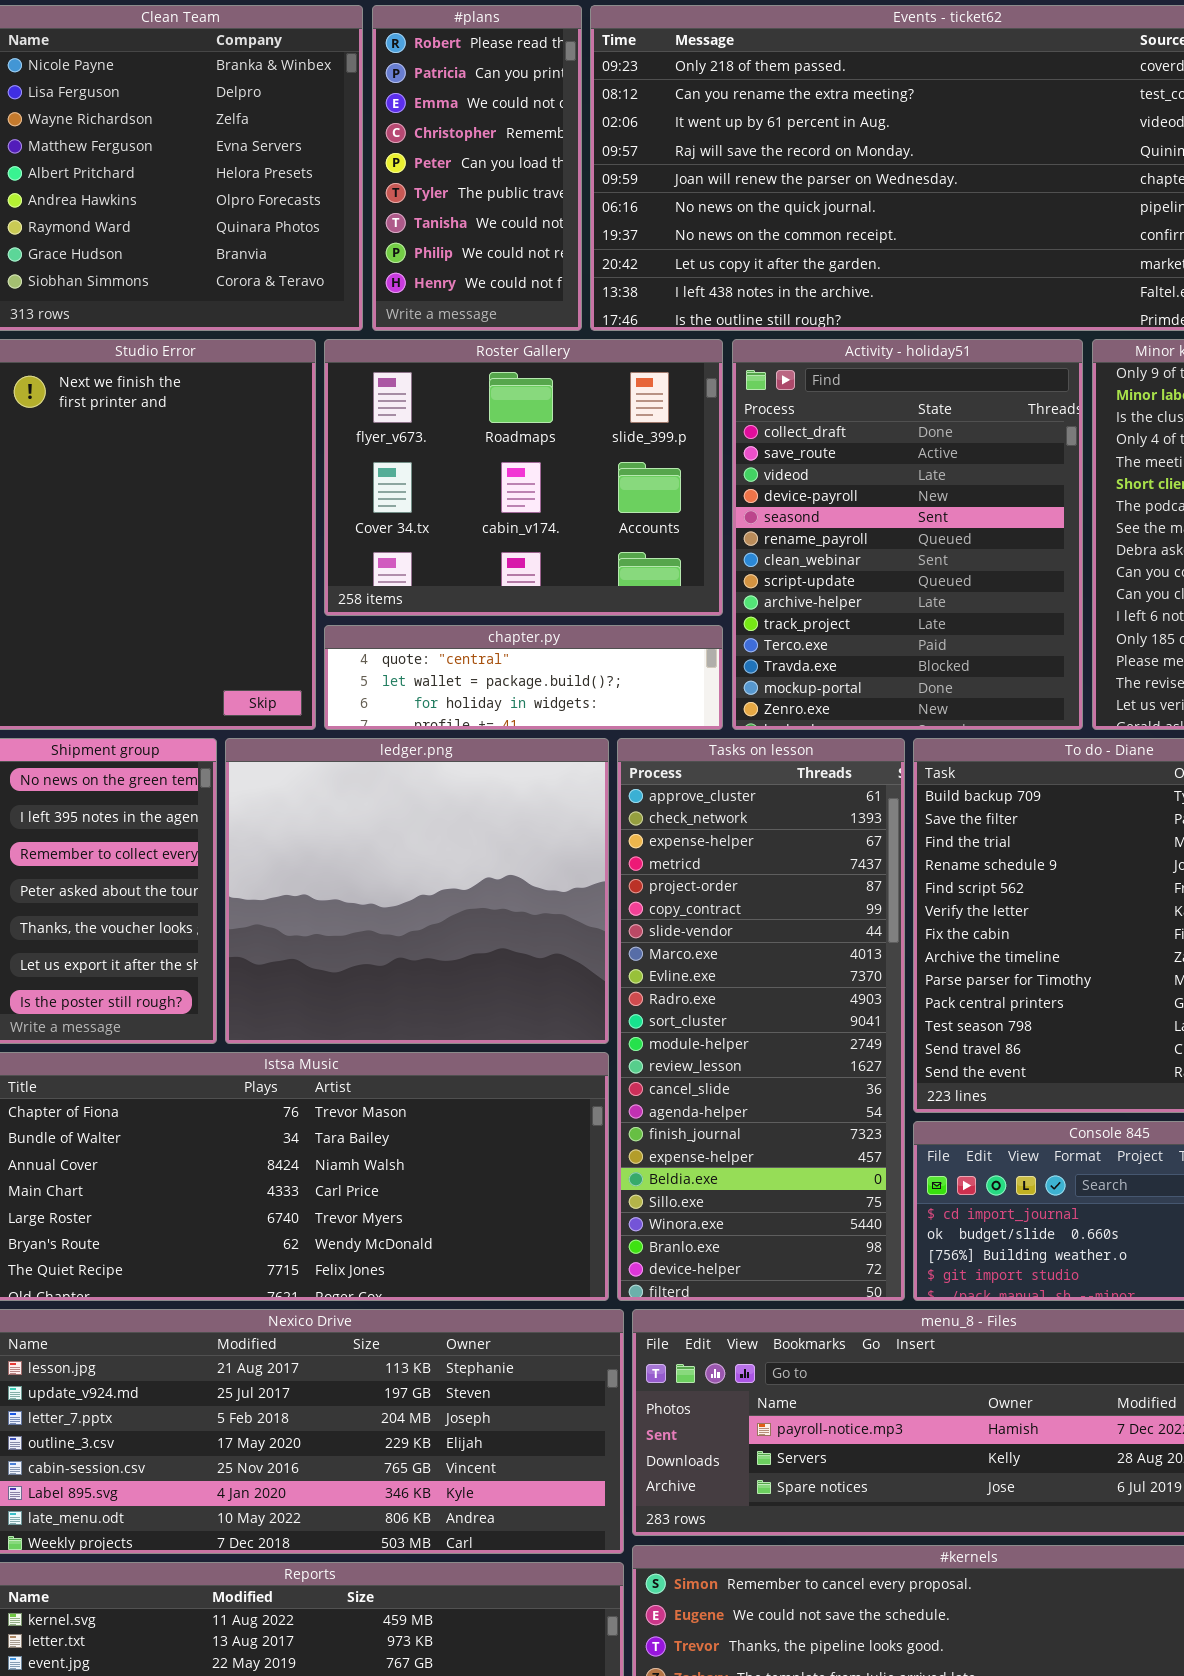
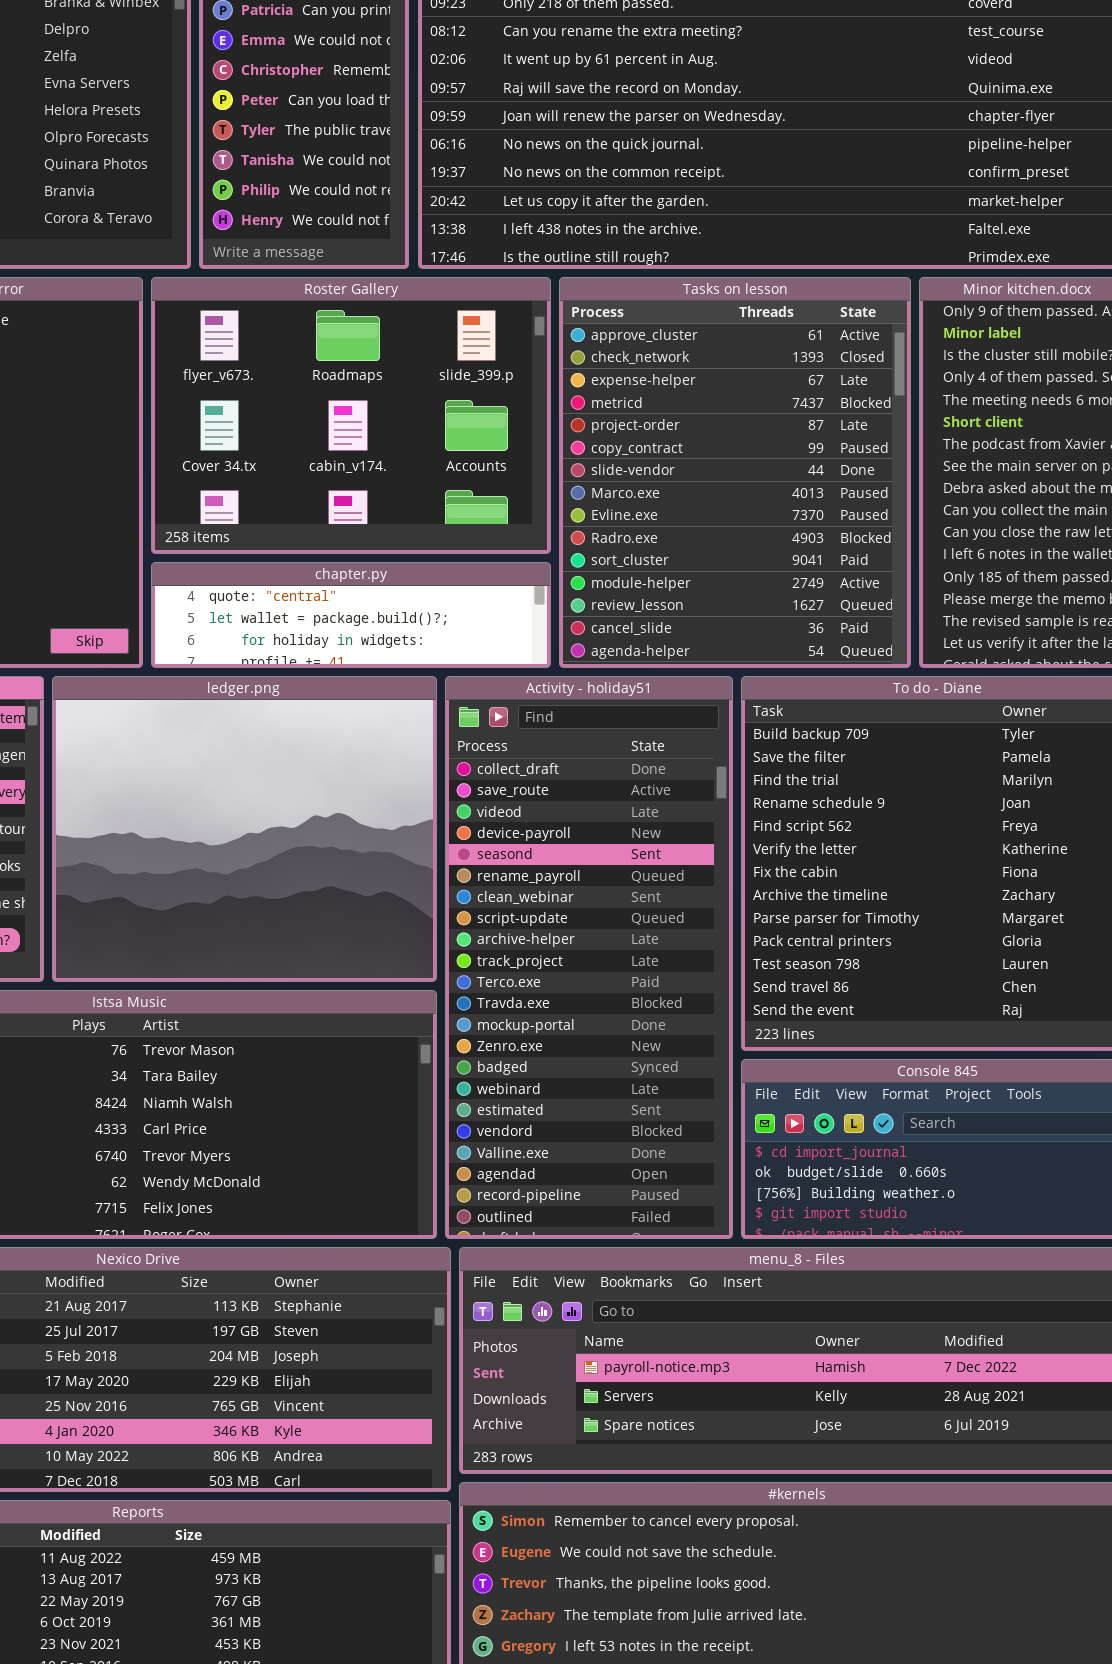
Activity - holiday51: [732,339,1083,730] -> [445,676,733,1239], moved, resized
Tasks on lesson: [617,738,905,1301] -> [559,277,911,668], moved, resized

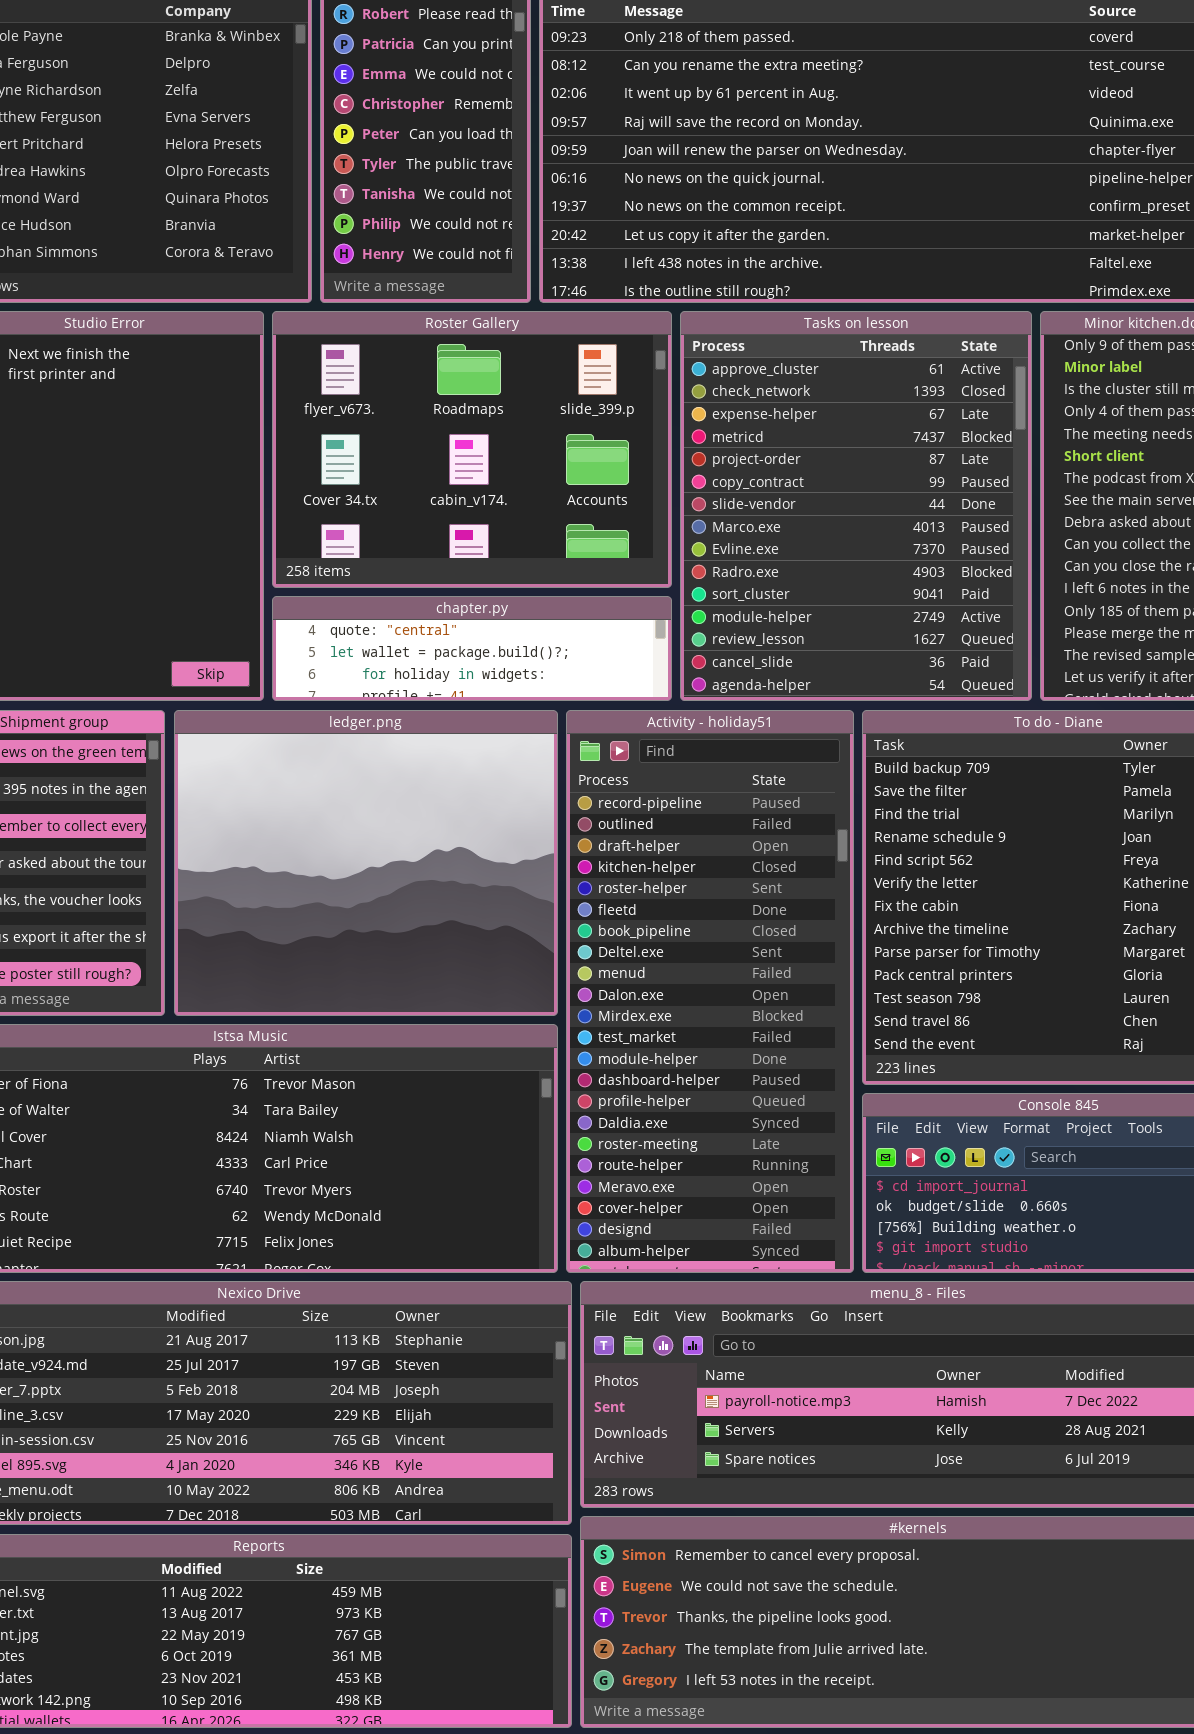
Activity - holiday51: [445,676,733,1239] -> [566,710,854,1273], scrolled down 20 rows

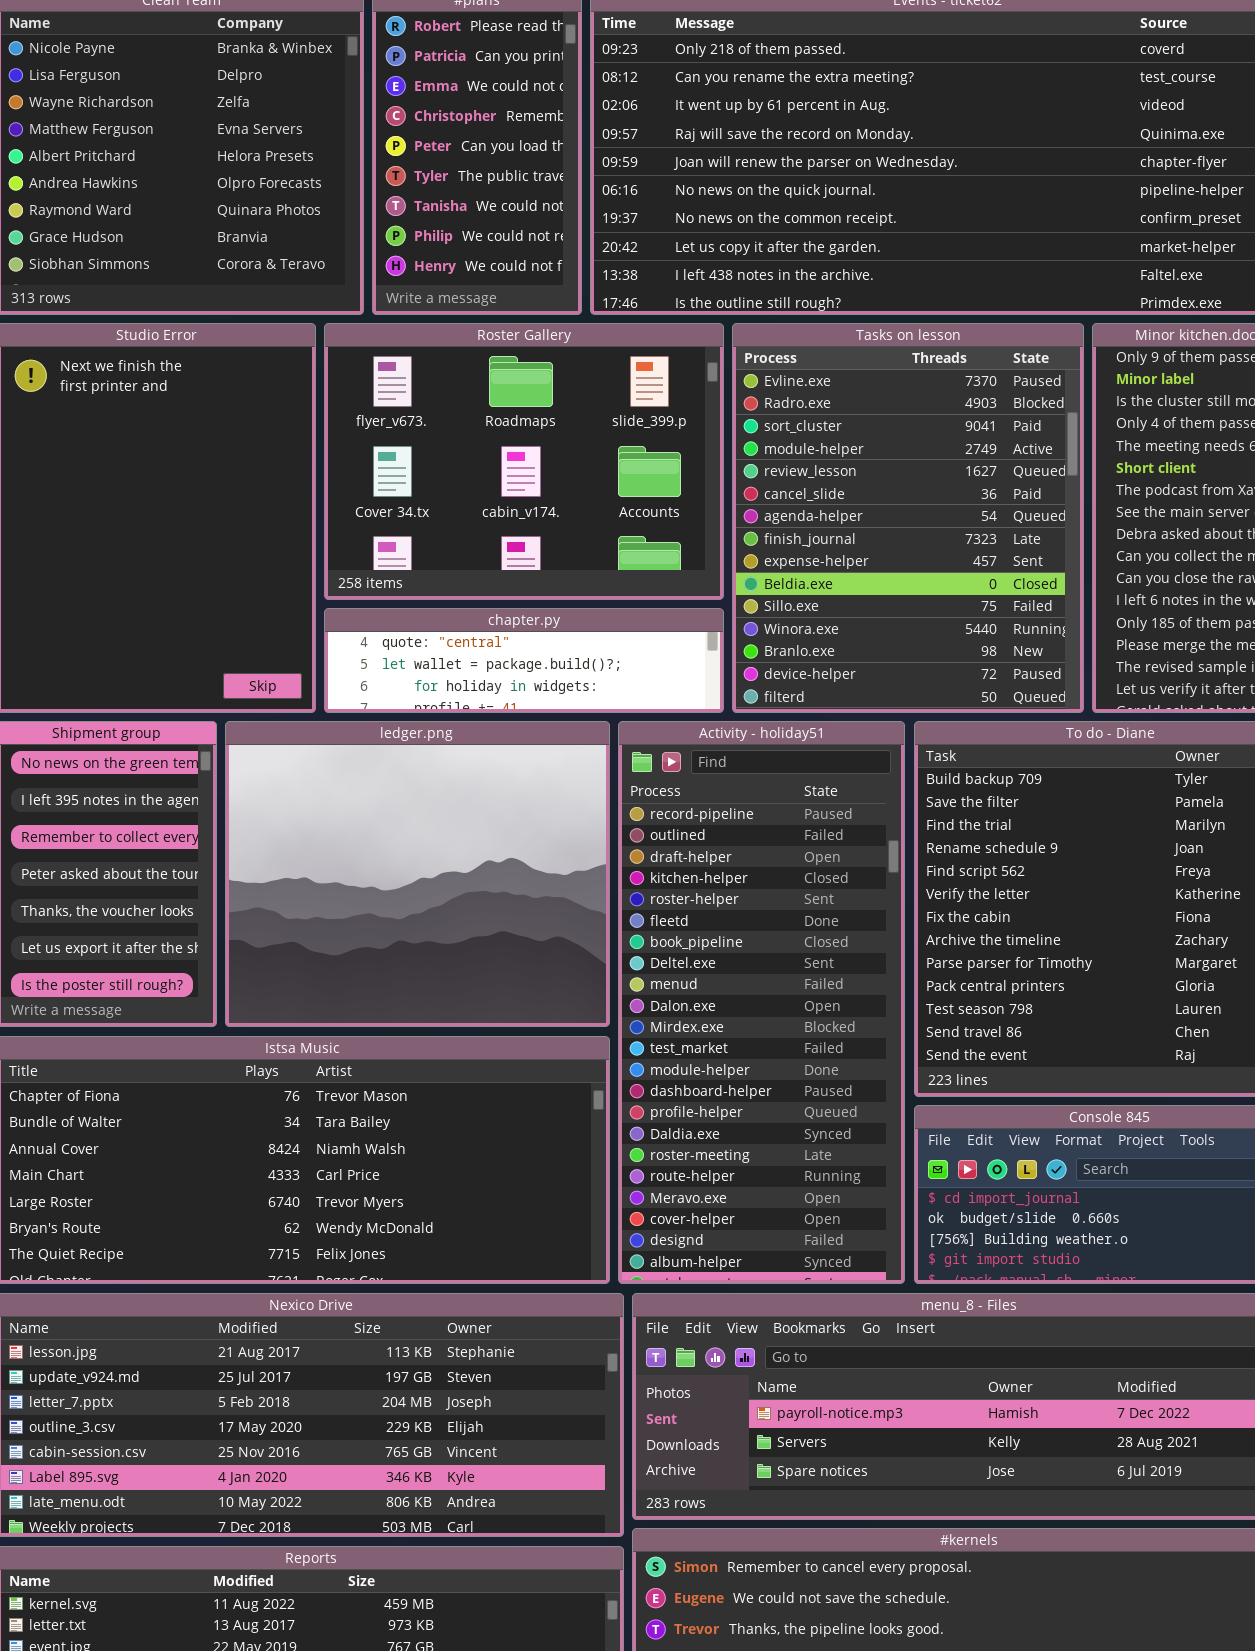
Tasks on lesson: [680,311,1032,701] -> [732,323,1084,713], scrolled down 8 rows

